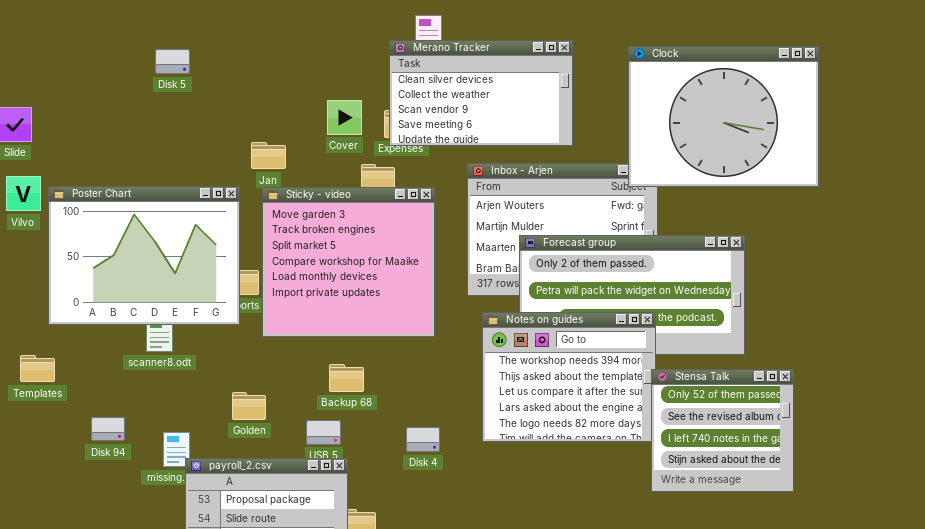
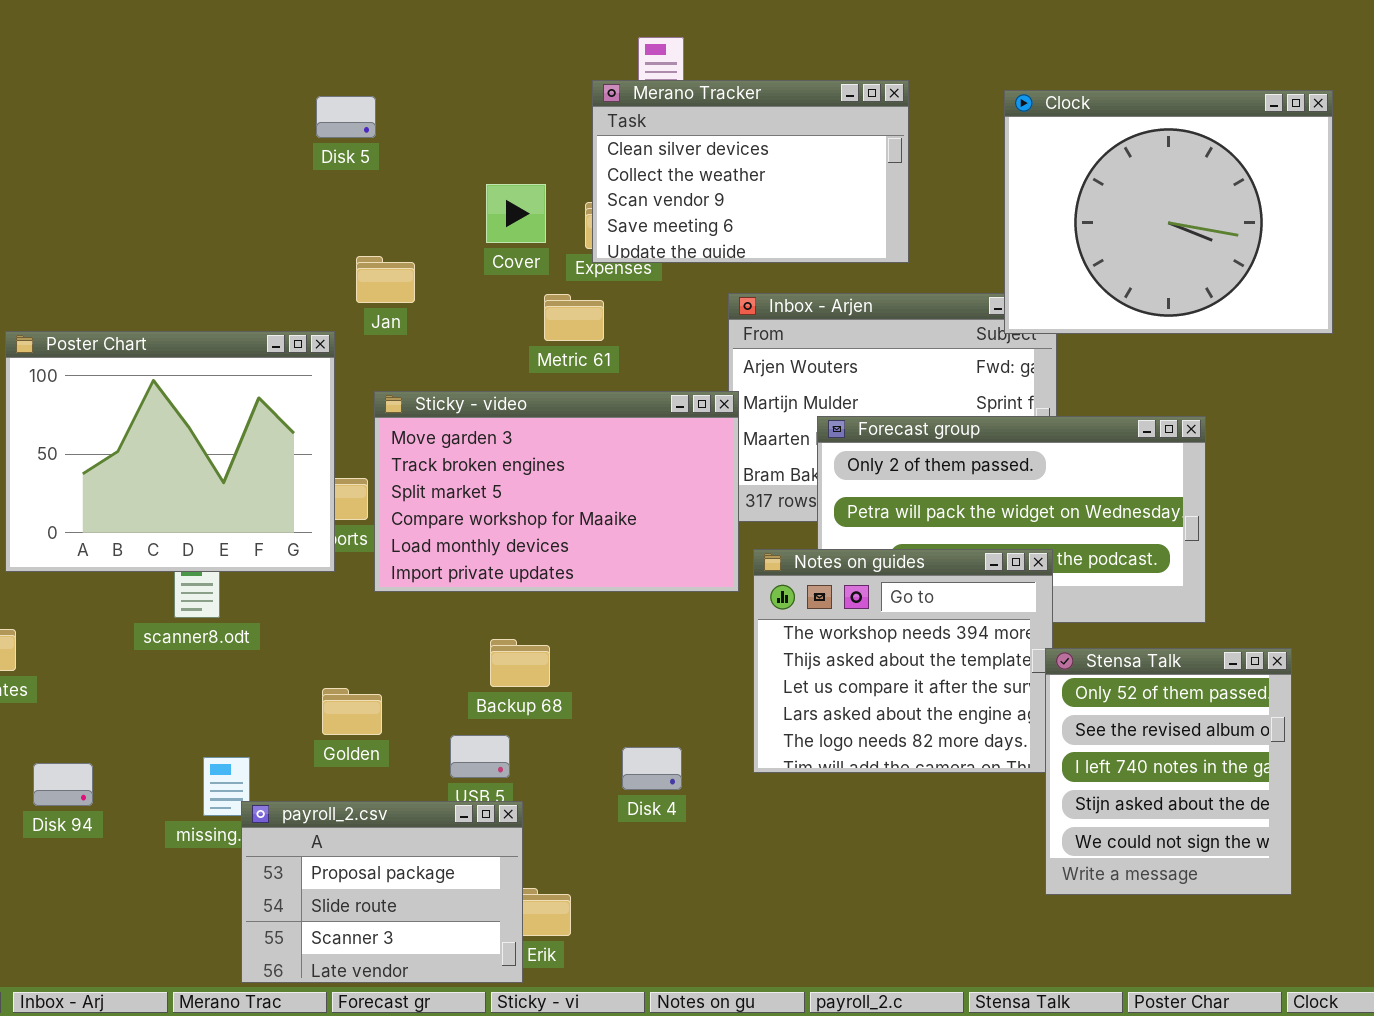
Disk 5: [155,49,190,74] -> [316,96,376,138], moved
Sticky - video: [262,187,435,337] -> [374,391,739,592], resized
Stensa Talk: [651,369,794,492] -> [1045,648,1292,895], resized
Disk 94: [91,417,125,441] -> [33,763,93,806], moved

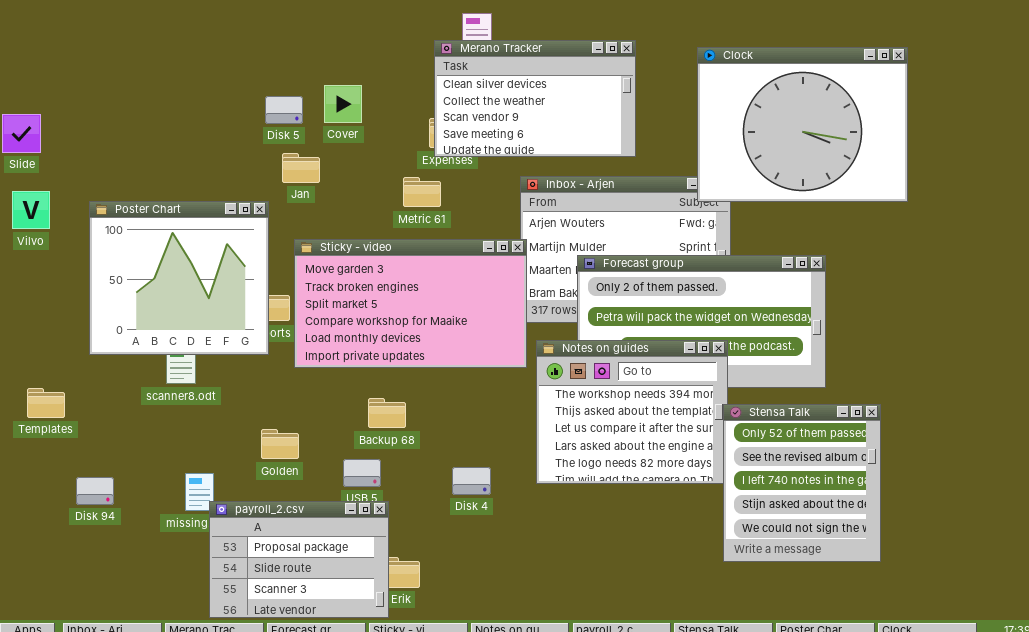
Disk 5: [316,96,376,138] -> [265,96,303,124], moved
Cover: [486,184,546,243] -> [324,85,362,123], moved
Poster Chart: [5,331,335,572] -> [89,201,269,355], resized

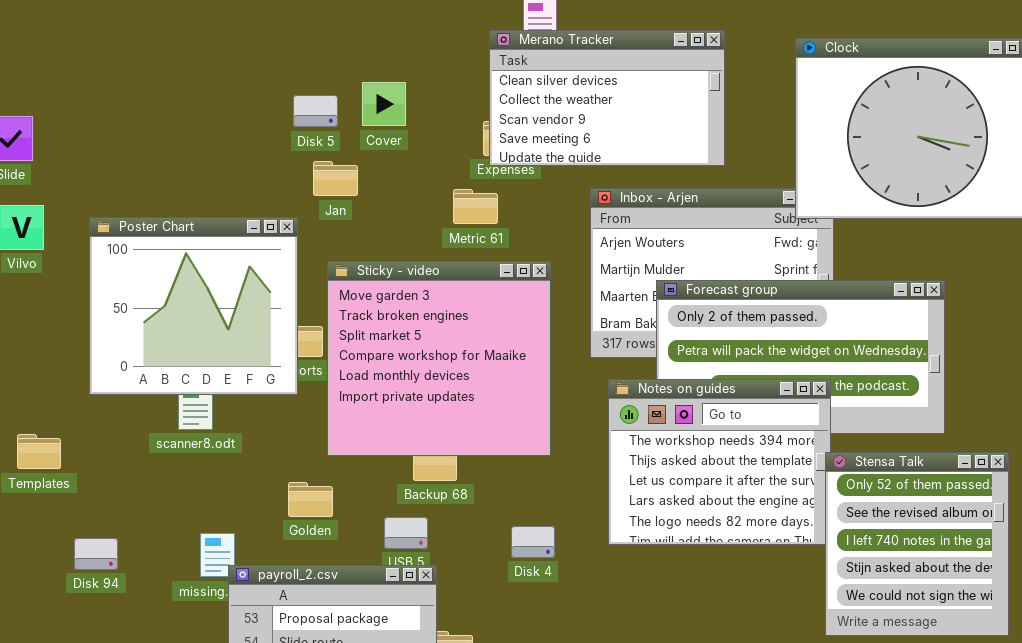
Sticky - video: [294,239,527,368] -> [327,261,551,456], resized

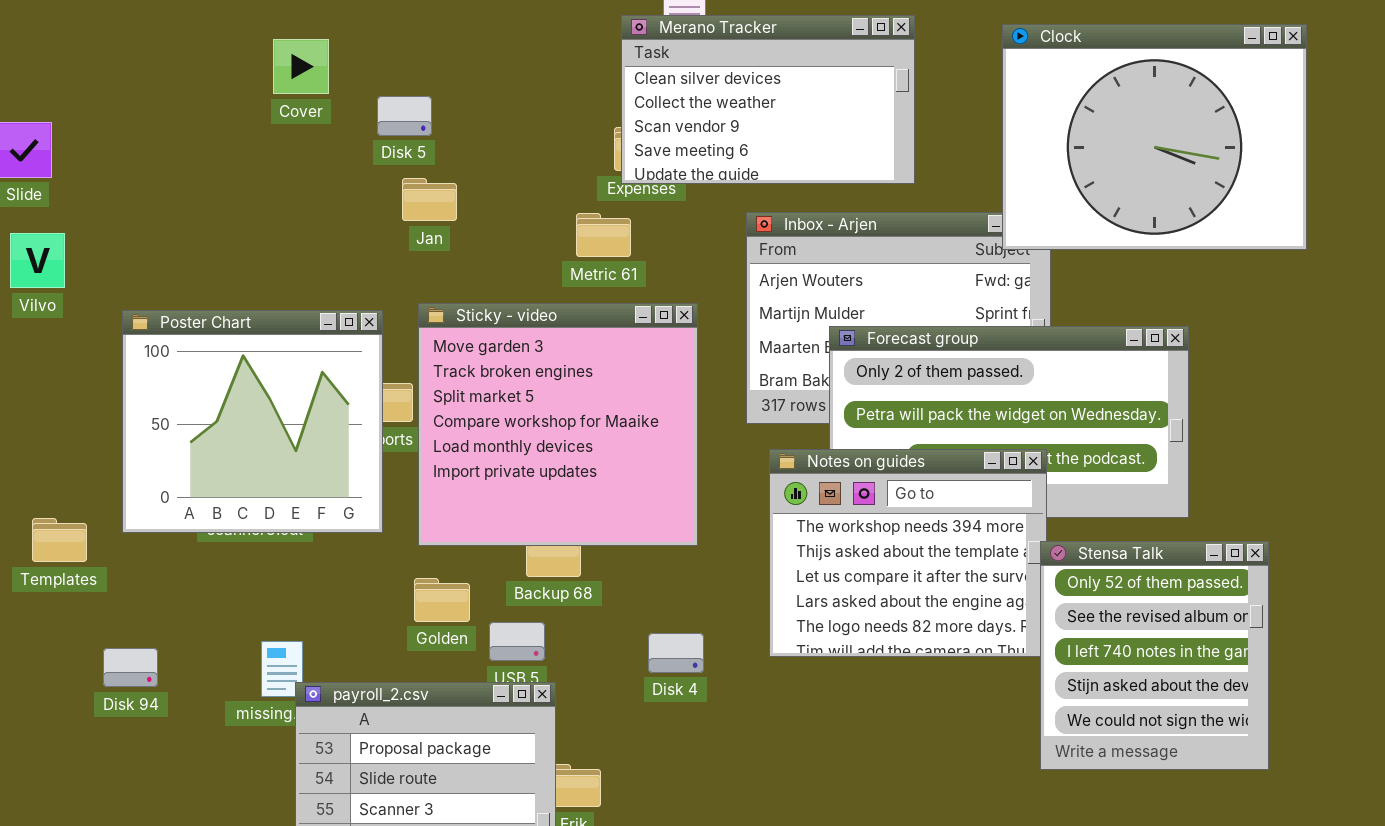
Cover: [362,82,406,126] -> [273,39,329,94], moved
Poster Chart: [89,217,298,395] -> [122,310,383,533], moved
Golden: [288,482,333,517] -> [414,578,470,622], moved

